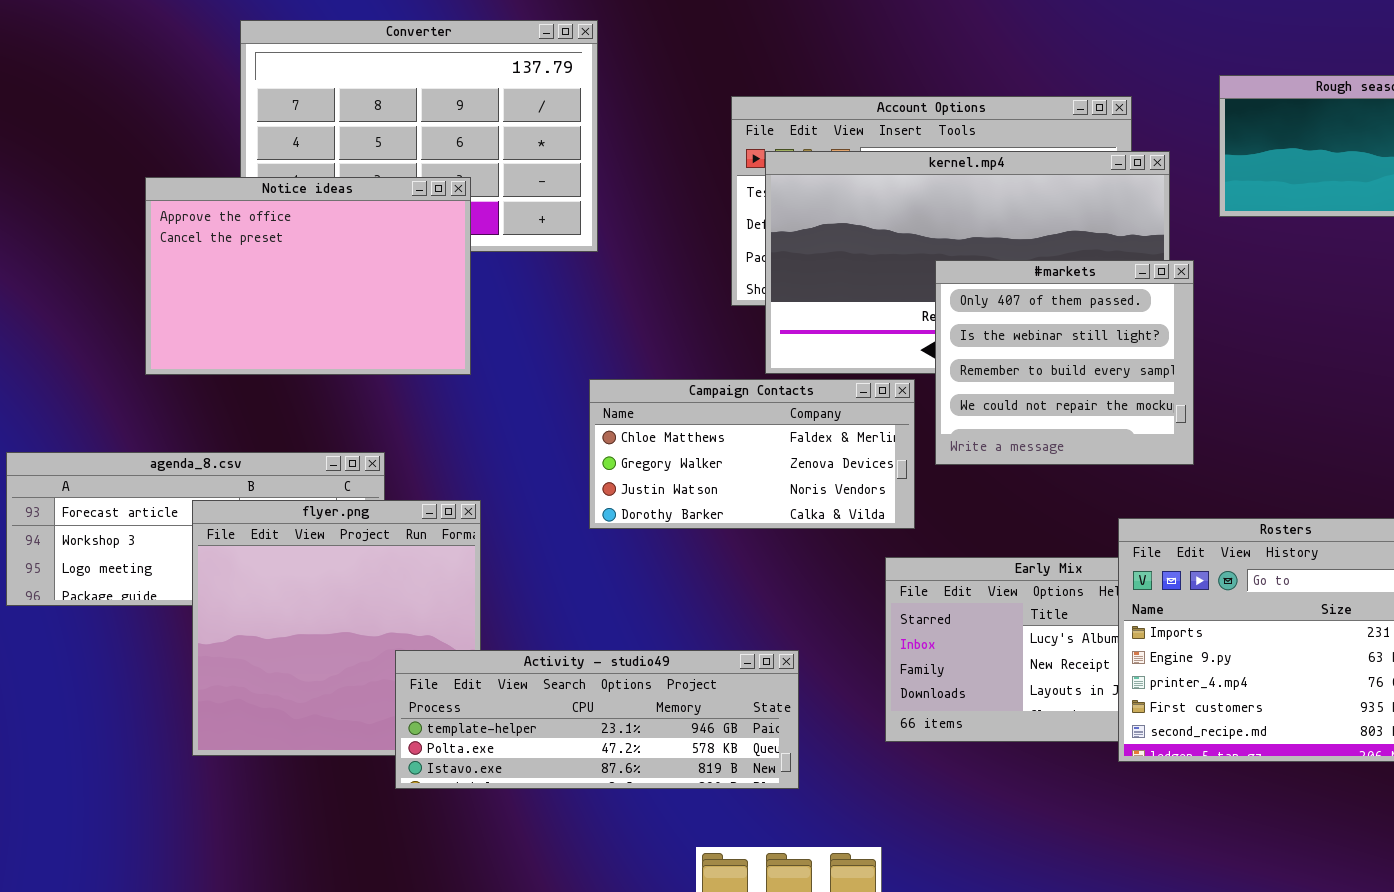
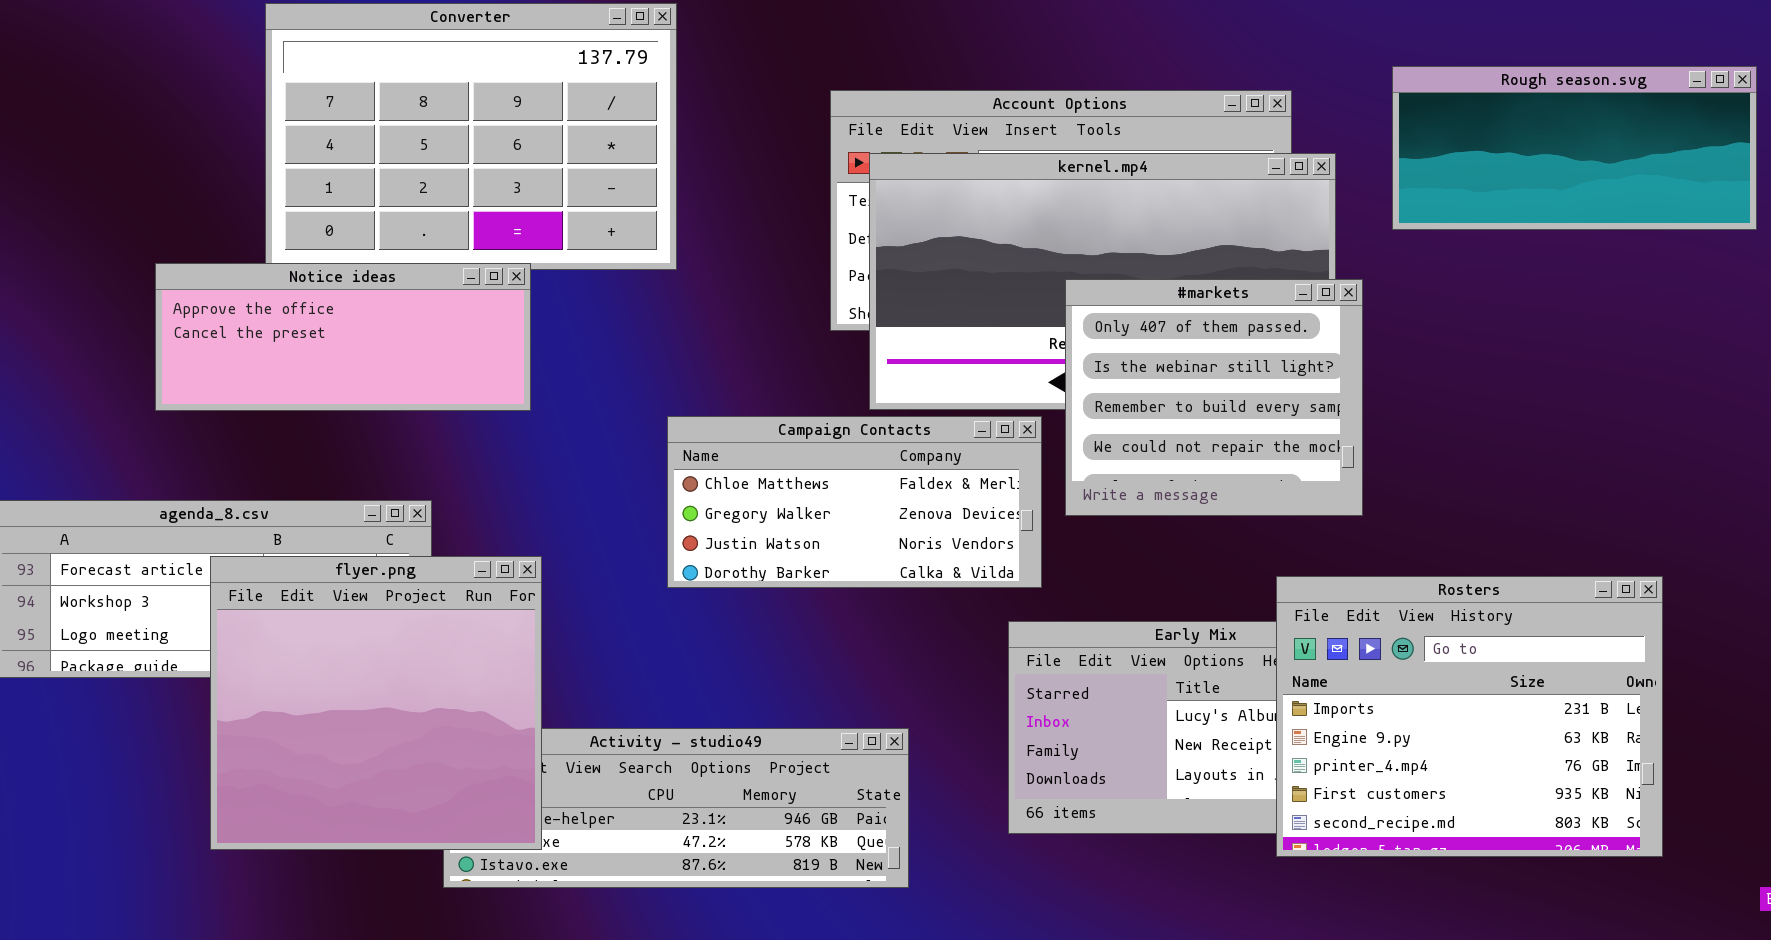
Notice ideas: [145,177,471,375] -> [155,263,531,411], resized
flyer.png: [192,500,481,756] -> [210,556,542,850], raised

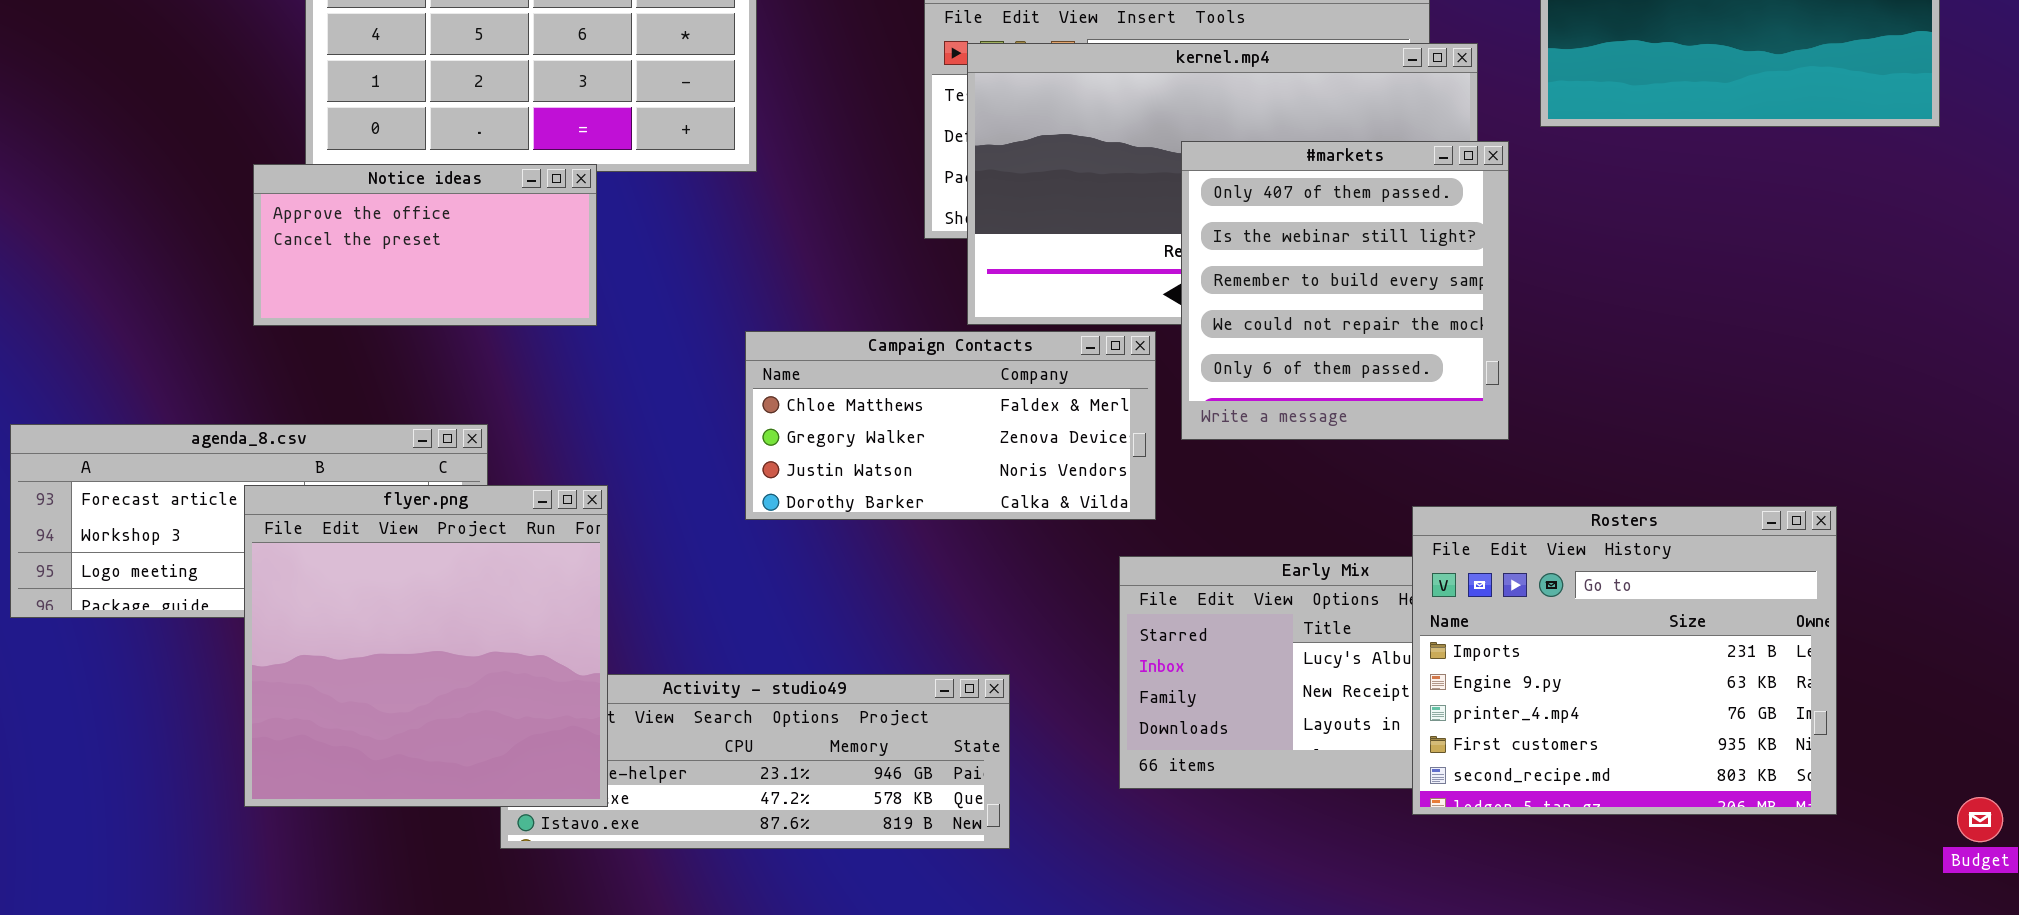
Notice ideas: [155,263,531,411] -> [253,164,597,326], resized
#markets: [1065,279,1363,516] -> [1181,141,1509,440], resized

